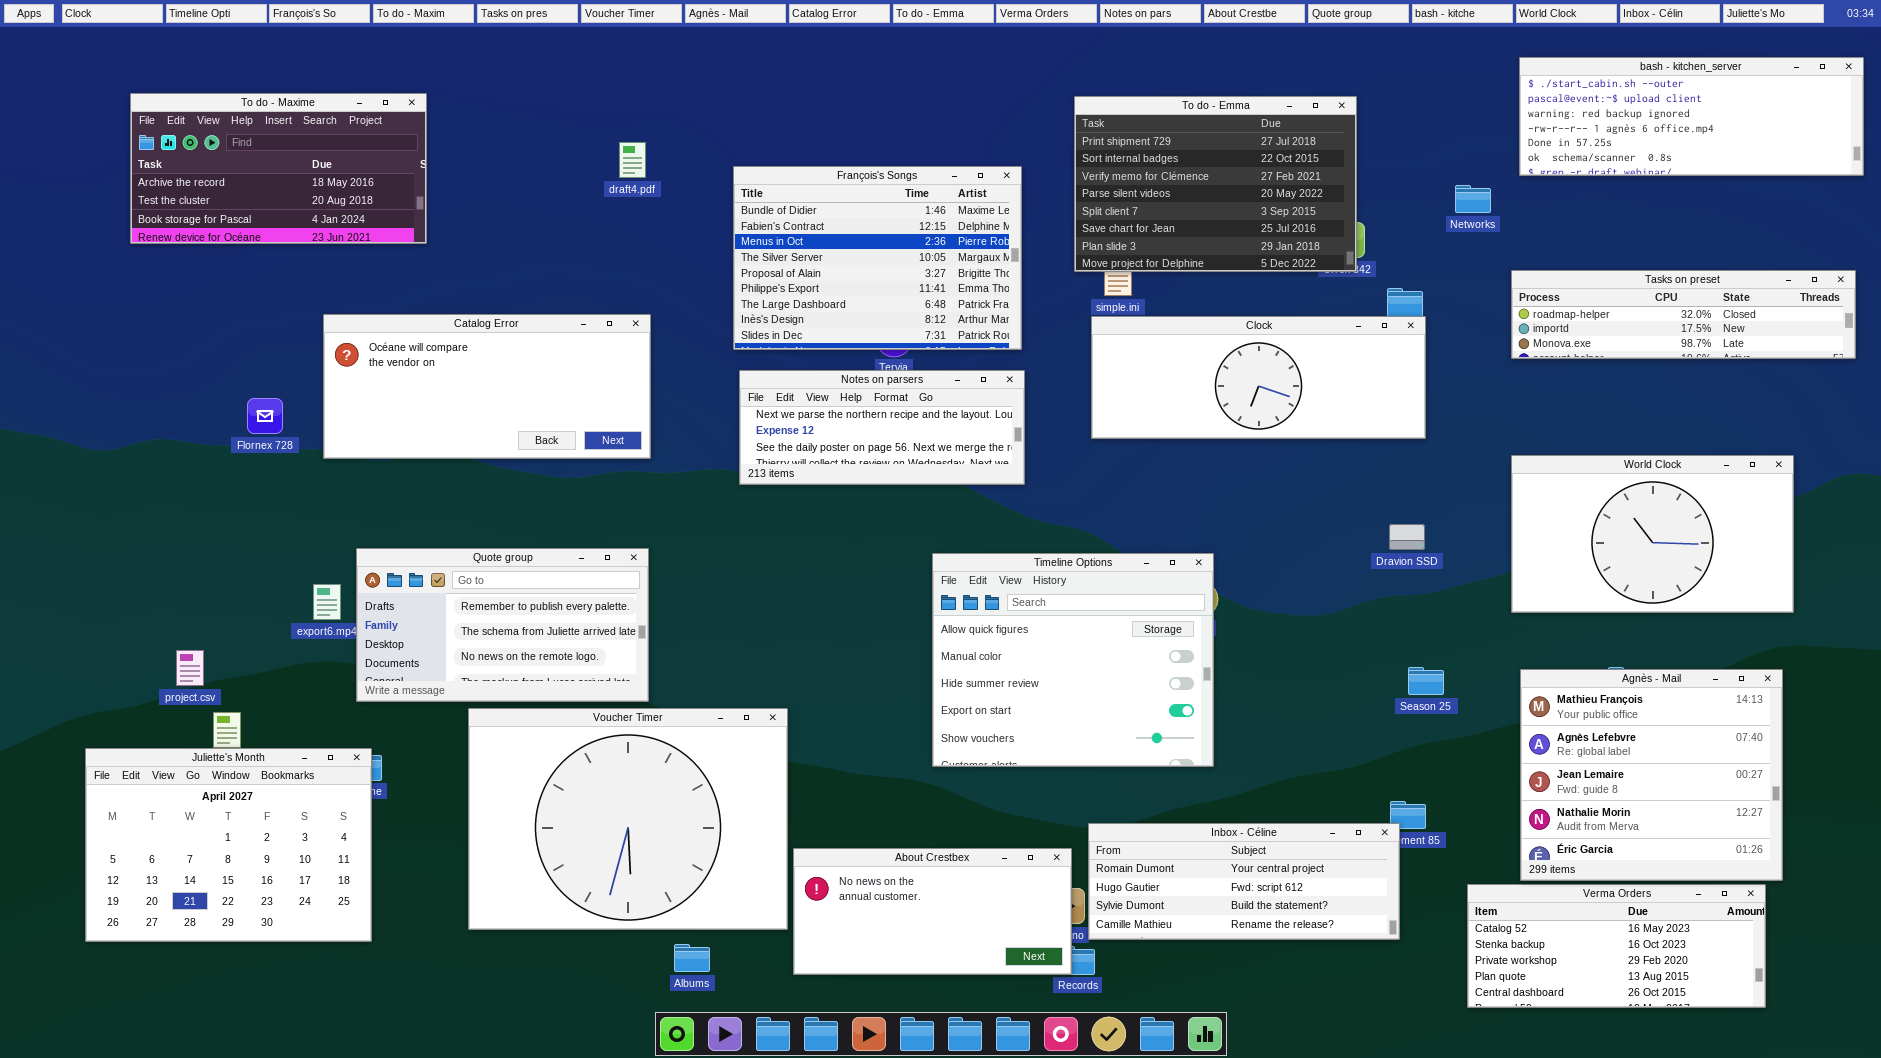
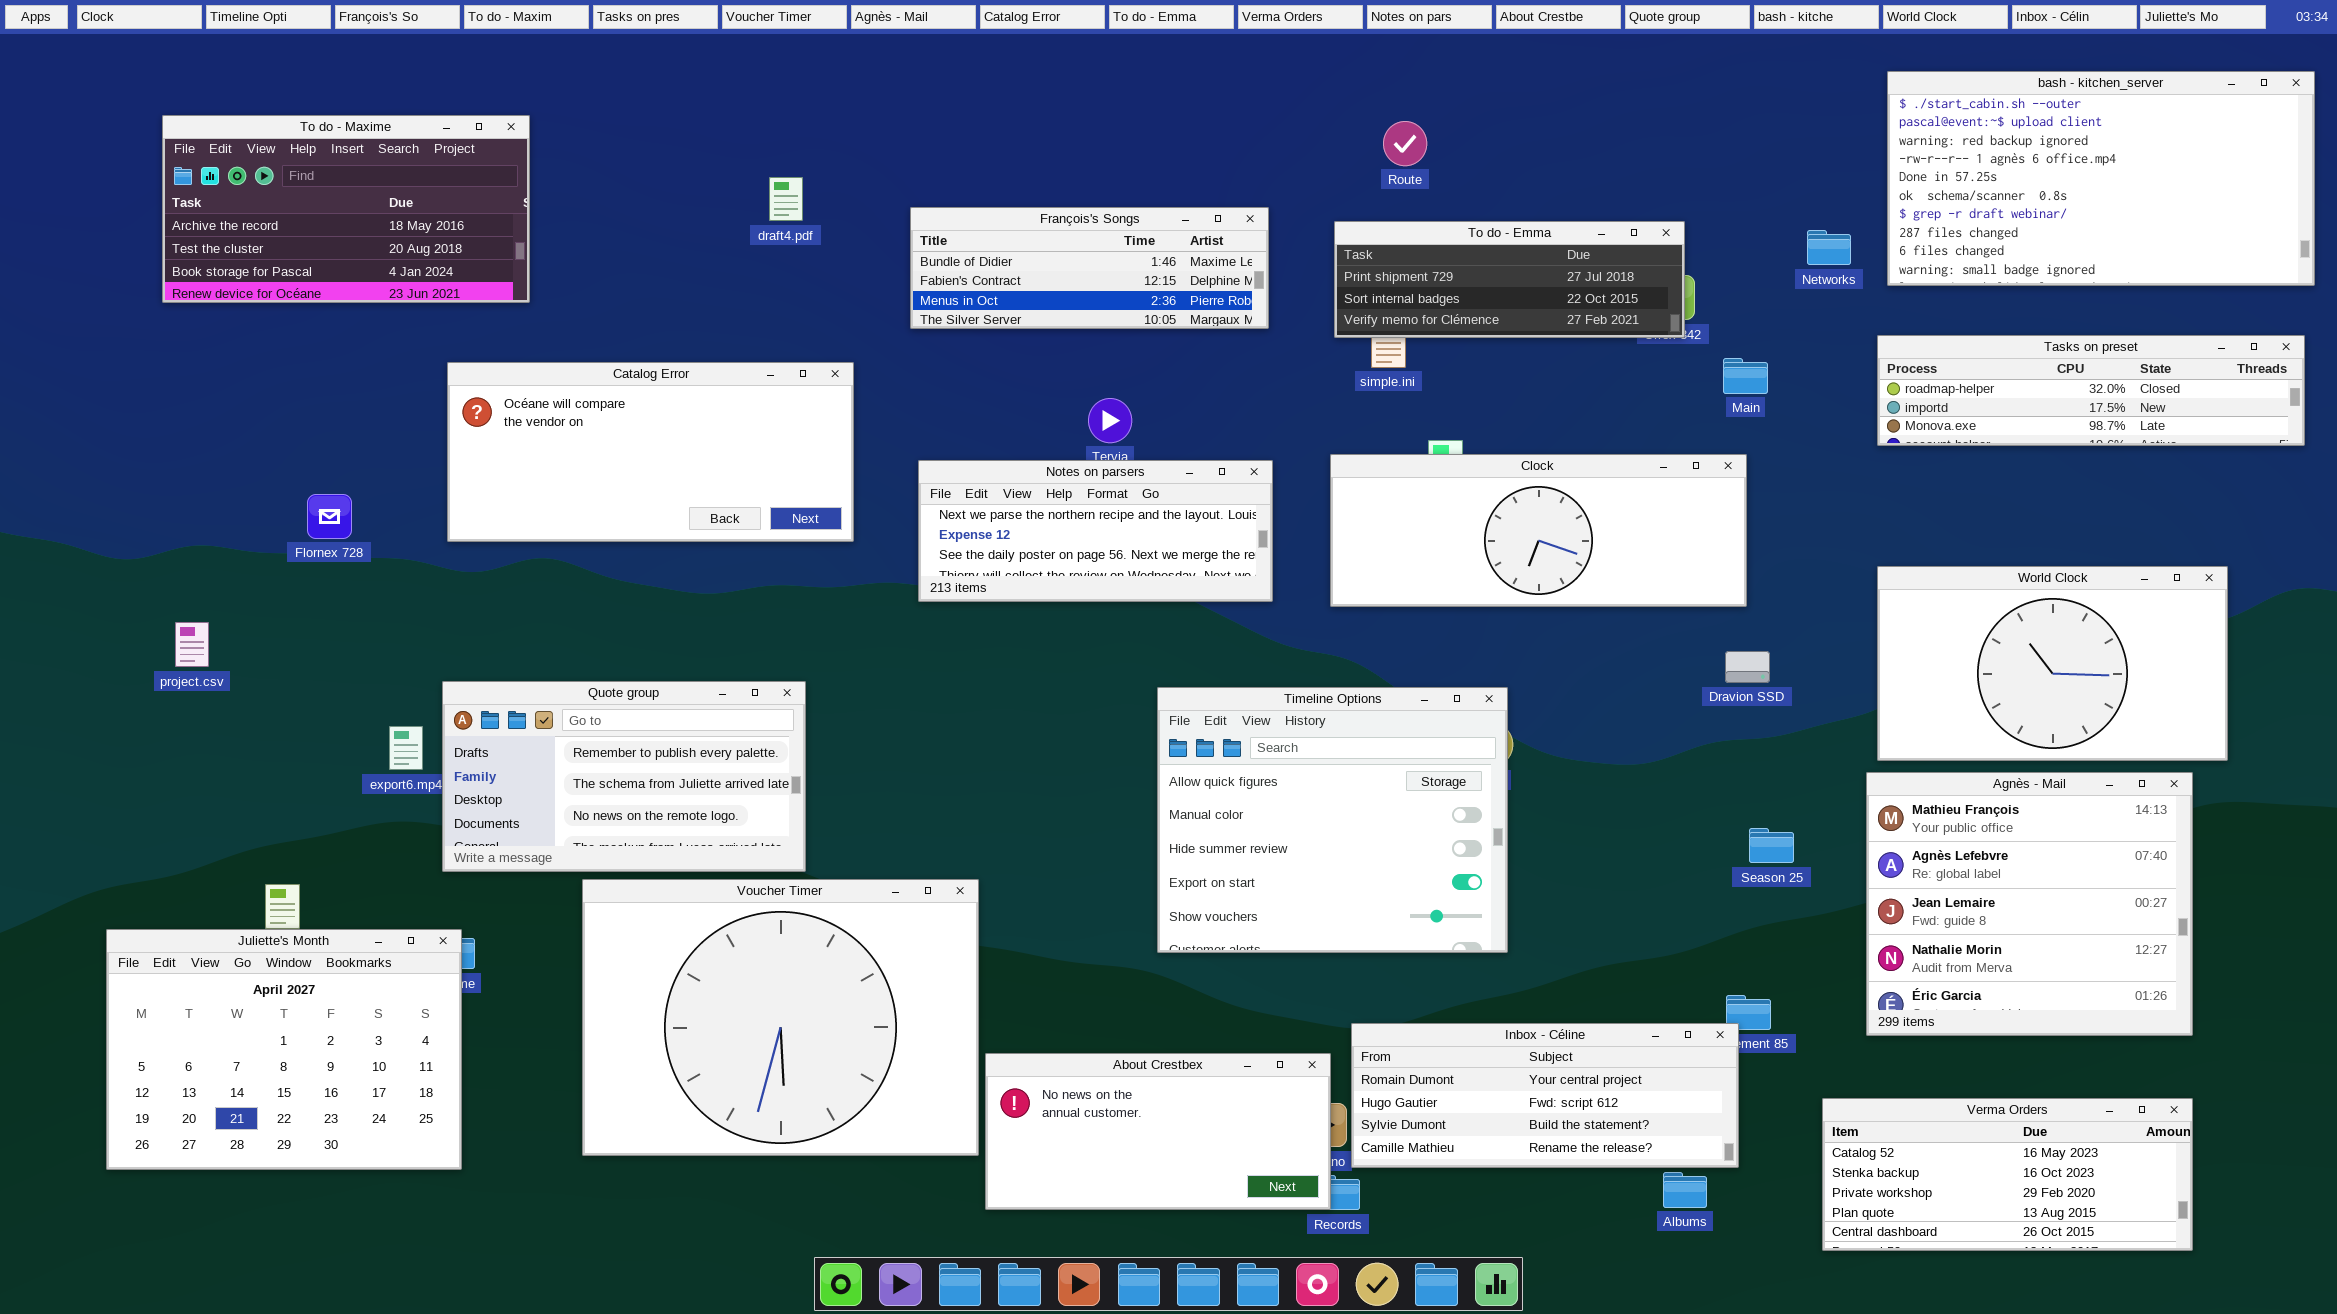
bash - kitchen_server: [1519,57,1864,176] -> [1887,71,2315,286], resized
To do - Emma: [1074,96,1357,272] -> [1334,221,1685,338], resized
François's Songs: [733,166,1022,350] -> [910,207,1269,329], resized
Catalog Error: [323,314,651,459] -> [447,362,854,542], moved
Clock: [1091,316,1426,439] -> [1330,454,1747,607], moved
project.csv: [176,650,204,686] -> [175,622,209,667], moved
Agnès - Mail: [1520,669,1783,881] -> [1866,772,2193,1036], moved
Albums: [674,944,710,972] -> [1663,1172,1707,1208], moved

